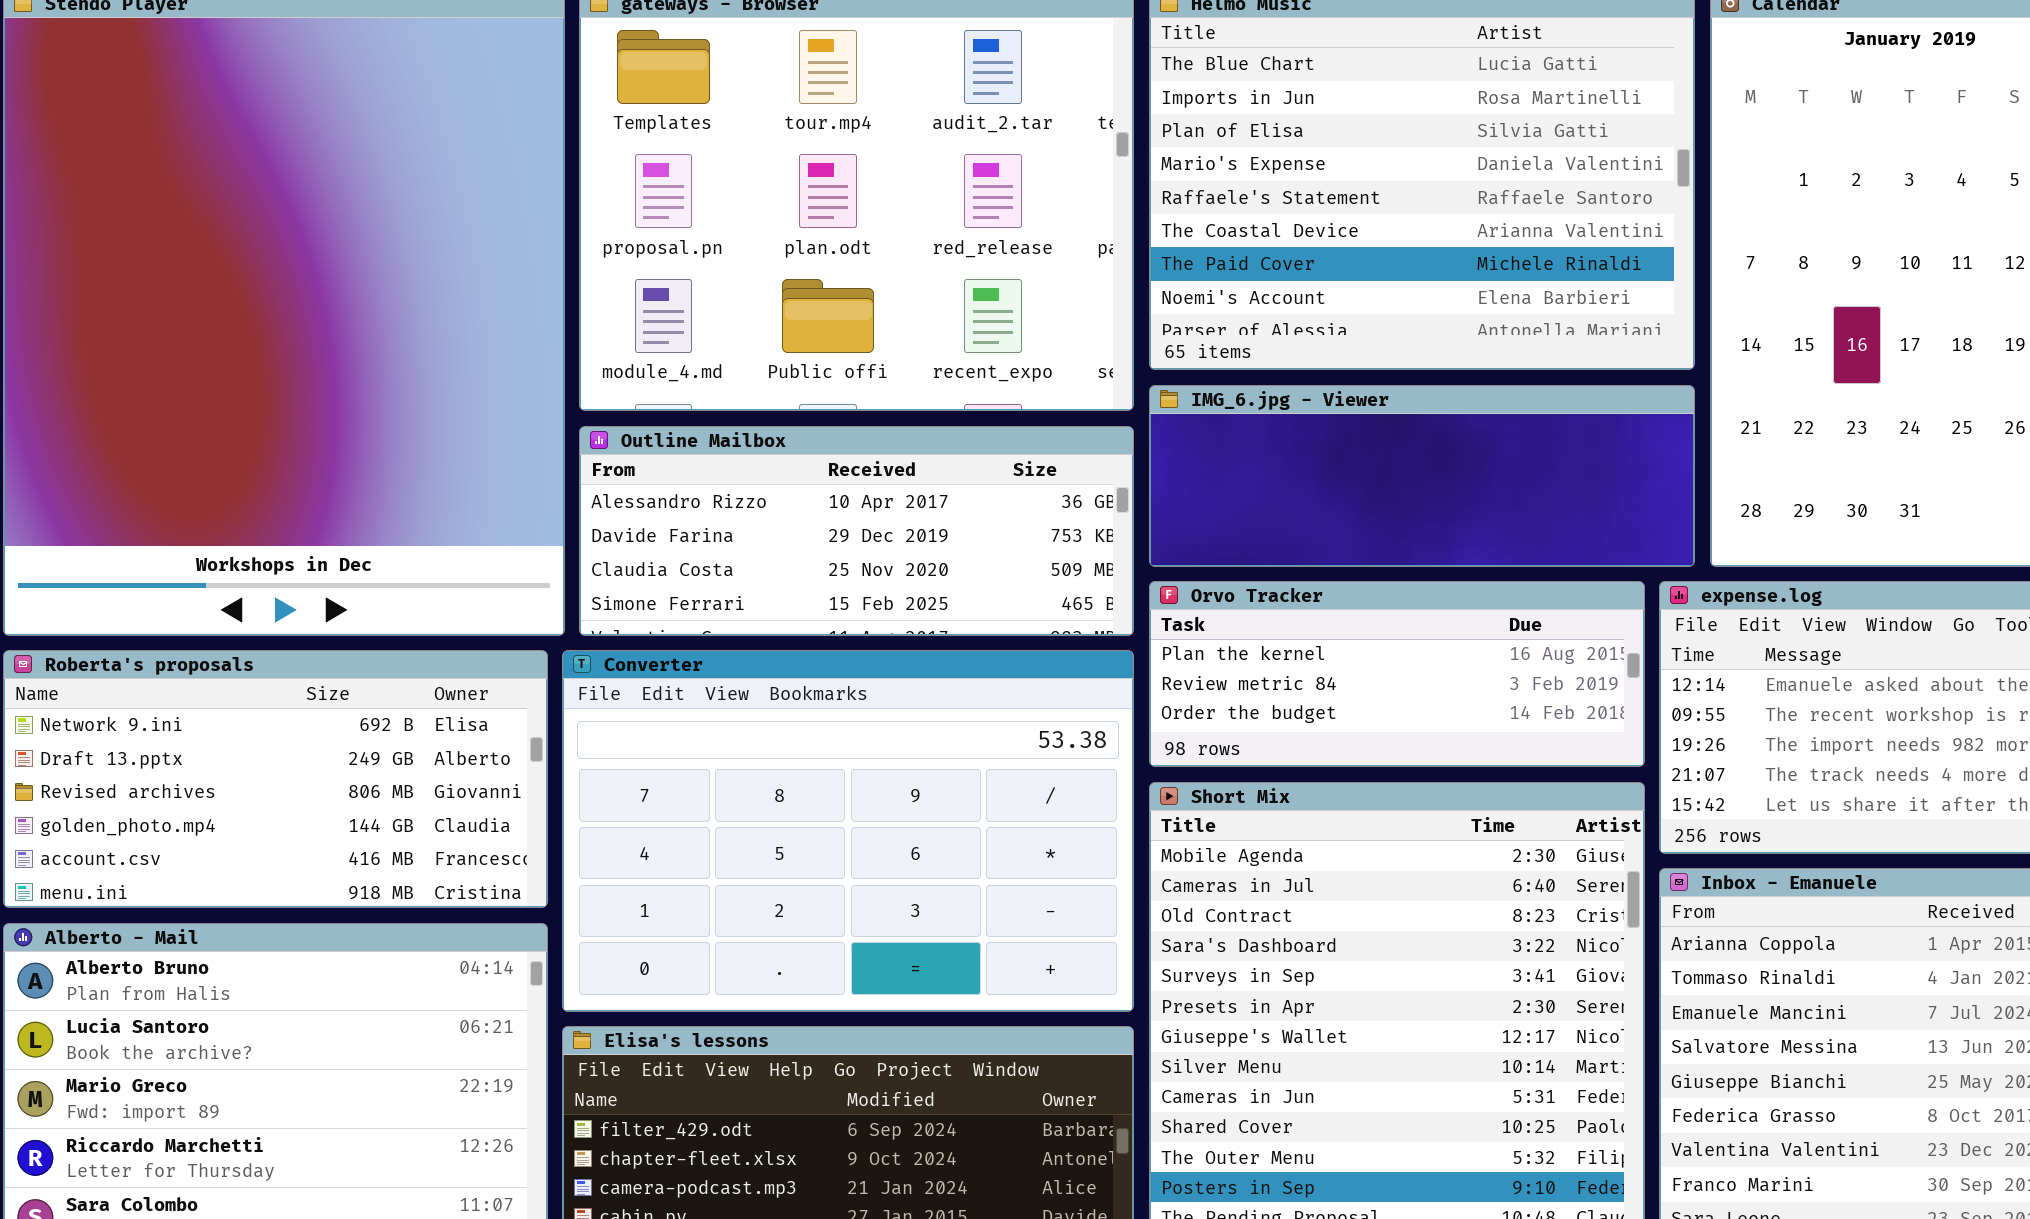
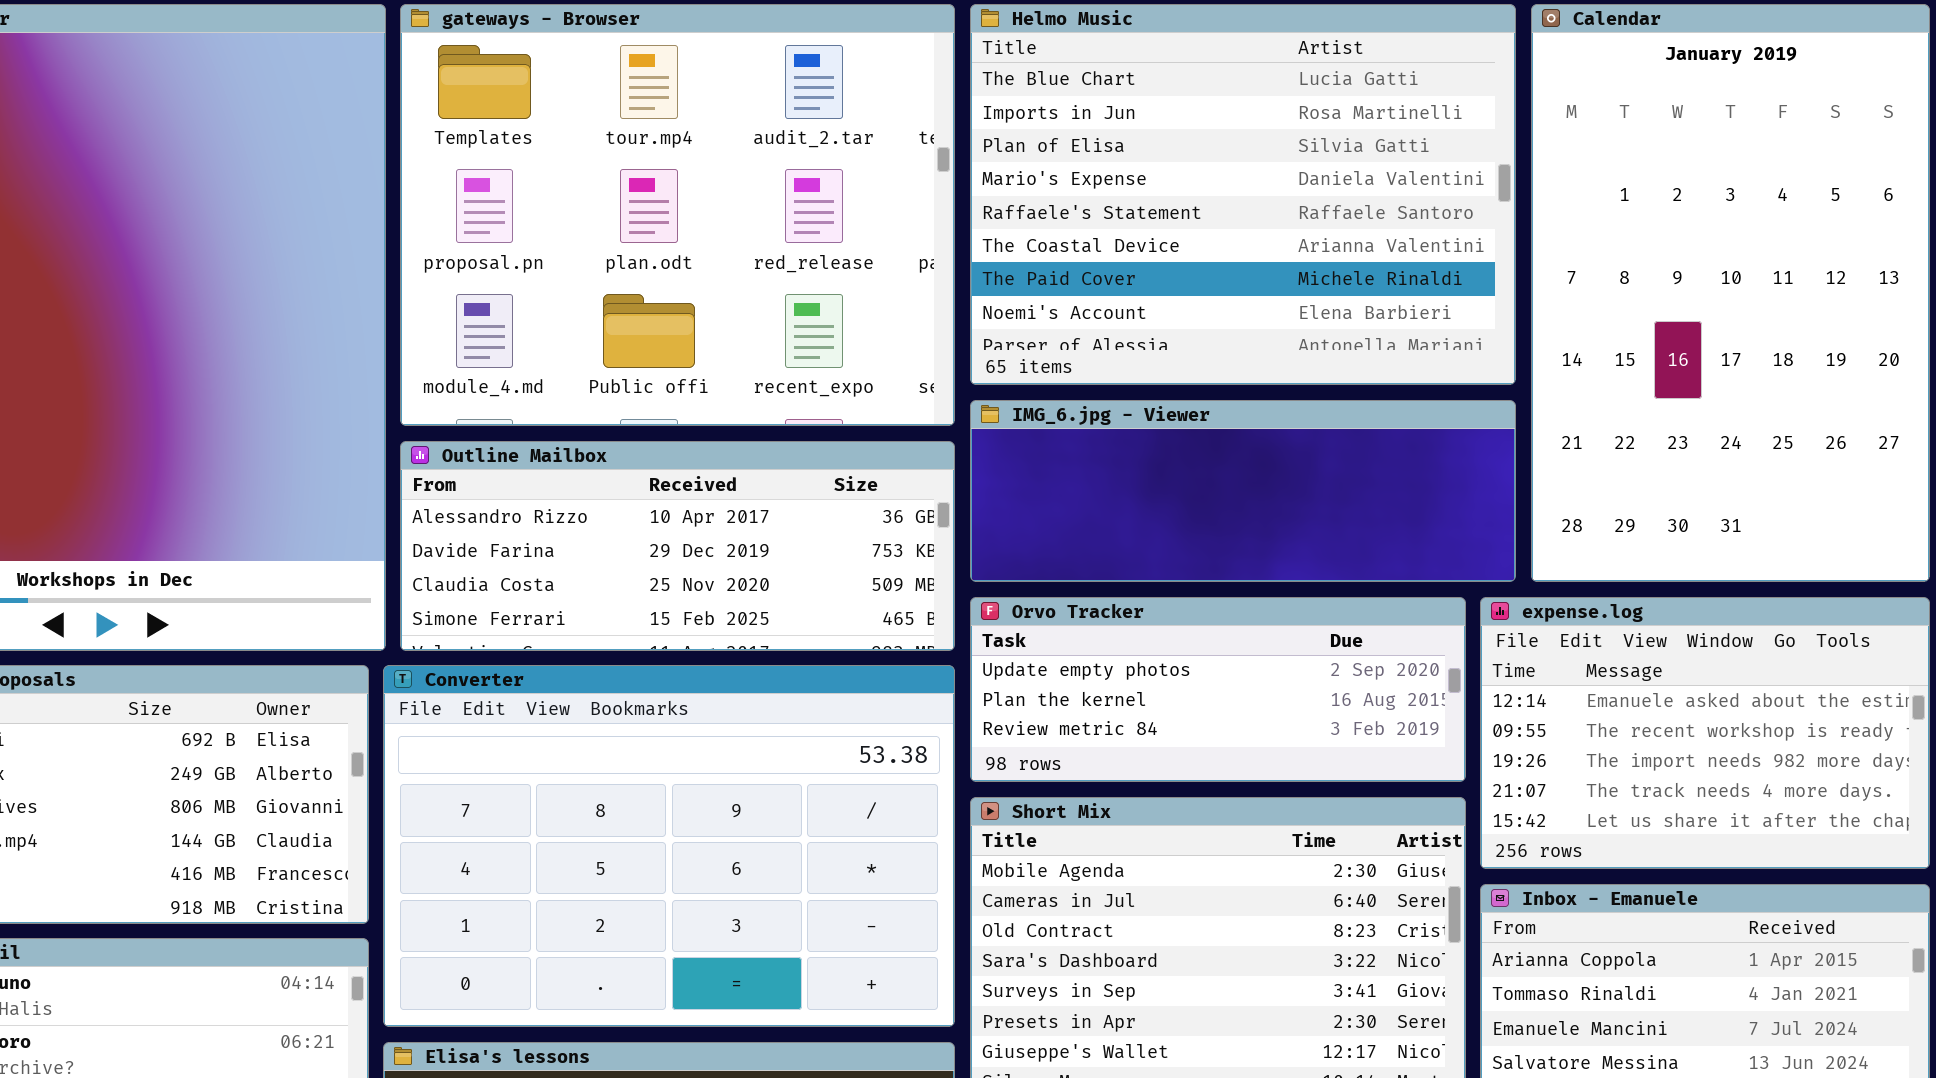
Orvo Tracker: [1149,581,1645,767] -> [970,597,1466,782], scrolled up 1 row

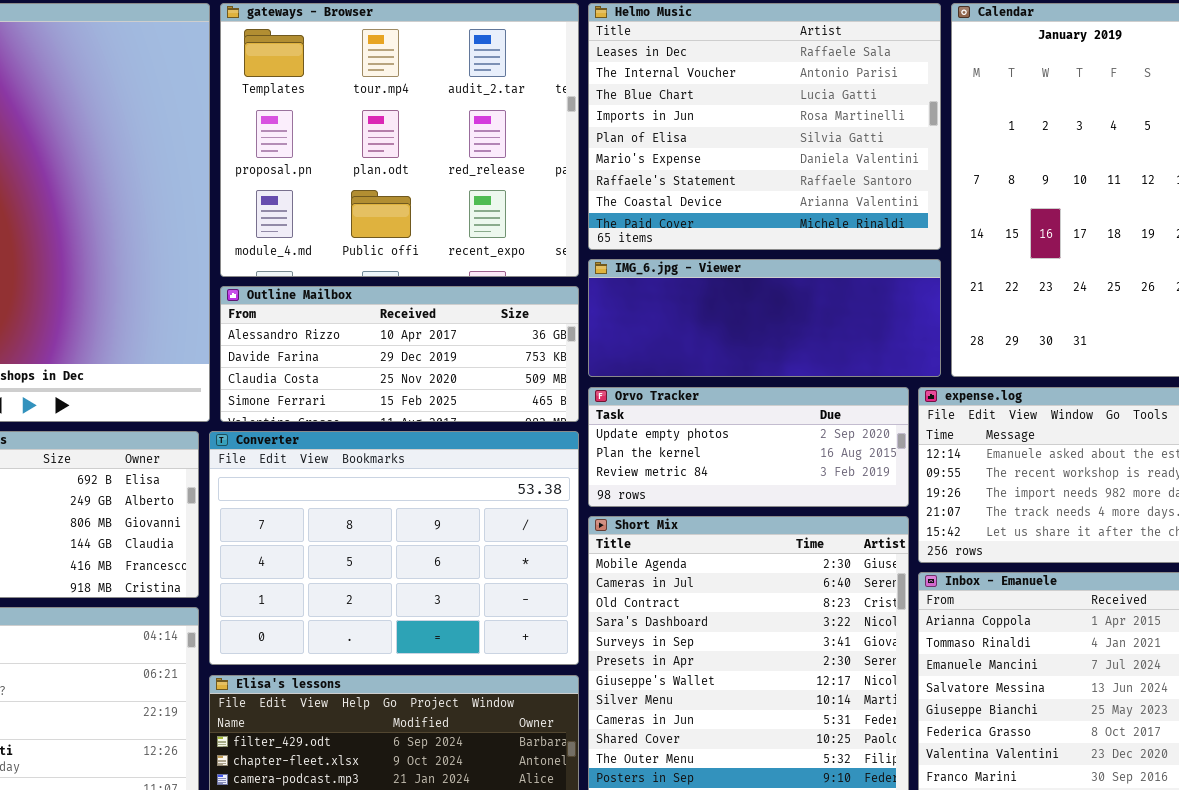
Helmo Music: [970,4,1516,385] -> [588,3,941,250], scrolled up 2 rows

